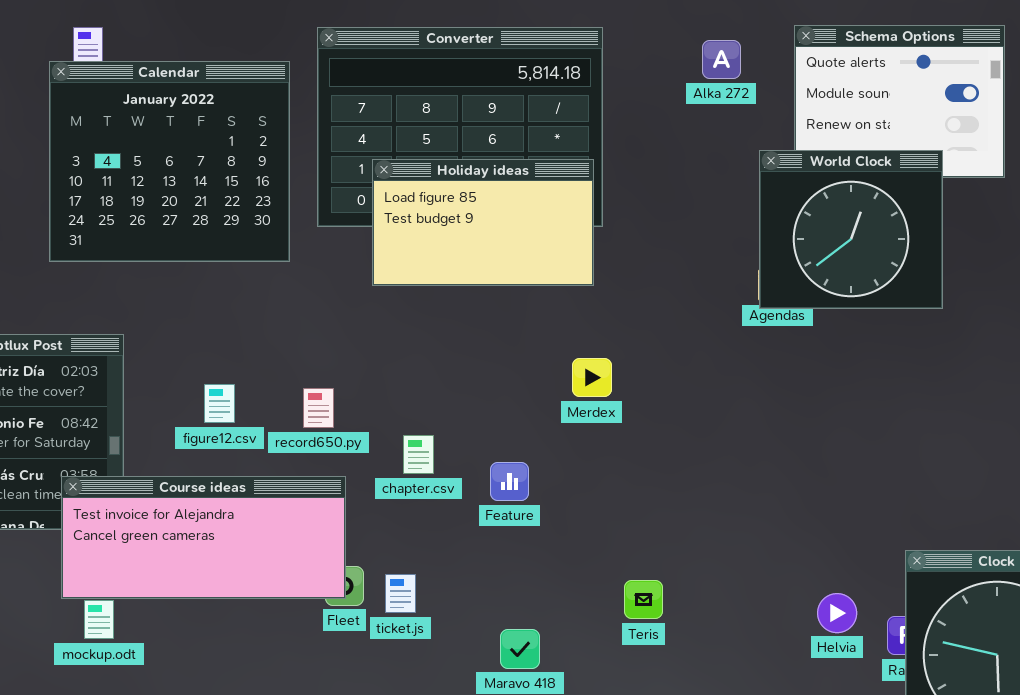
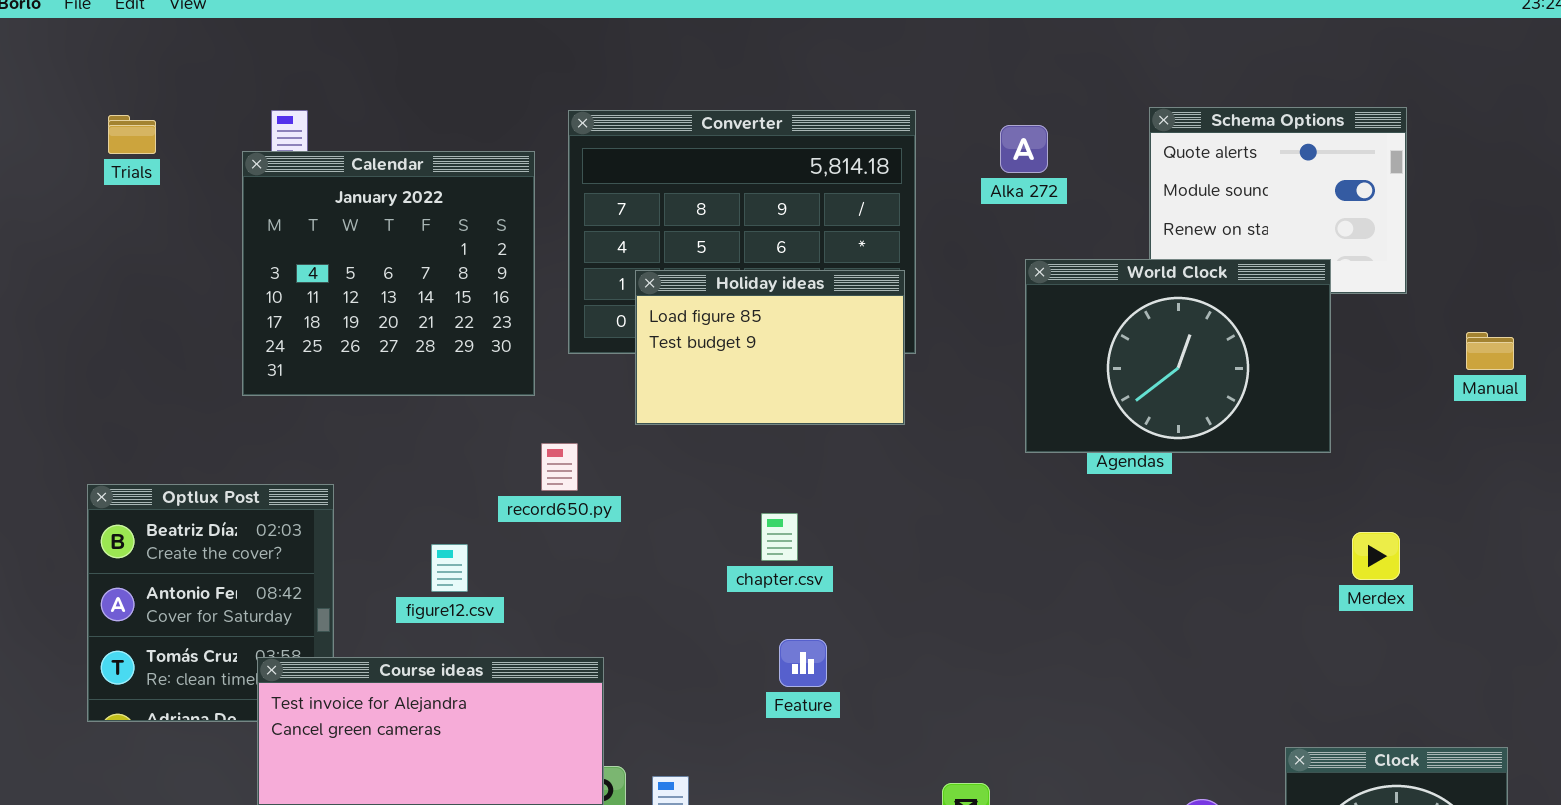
Alka 272: [702,40,741,79] -> [1000,125,1048,173], moved
World Clock: [759,150,943,309] -> [1025,259,1331,453], resized
Merdex: [572,358,612,397] -> [1352,532,1400,580], moved
record650.py: [303,388,334,428] -> [541,443,578,491], moved
chapter.csv: [403,435,434,474] -> [761,513,798,561], moved

